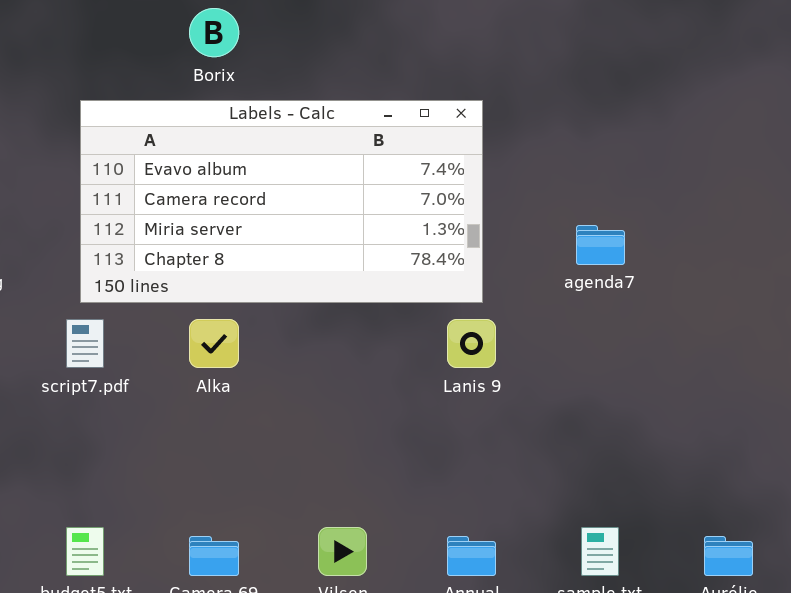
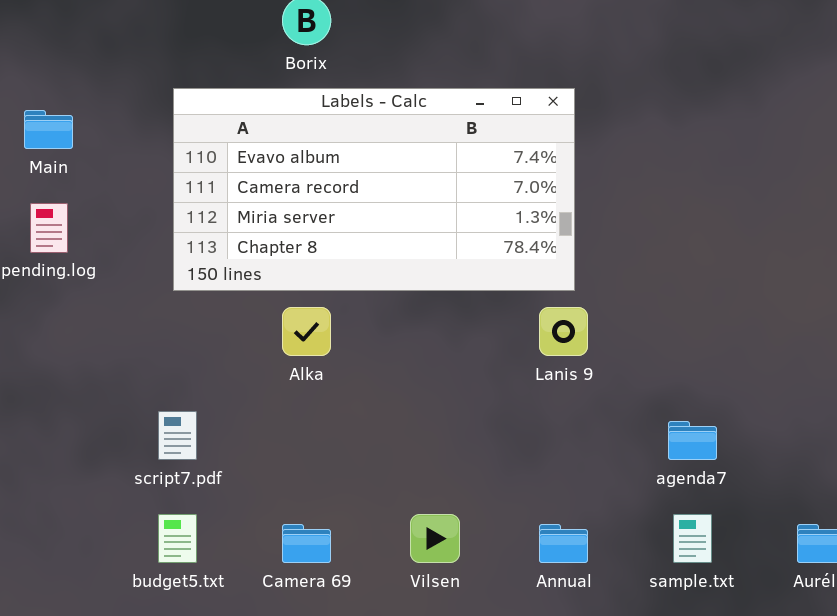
agenda7: [576,225,625,265] -> [668,421,717,460], moved
script7.pdf: [66,319,104,368] -> [158,411,197,460], moved

